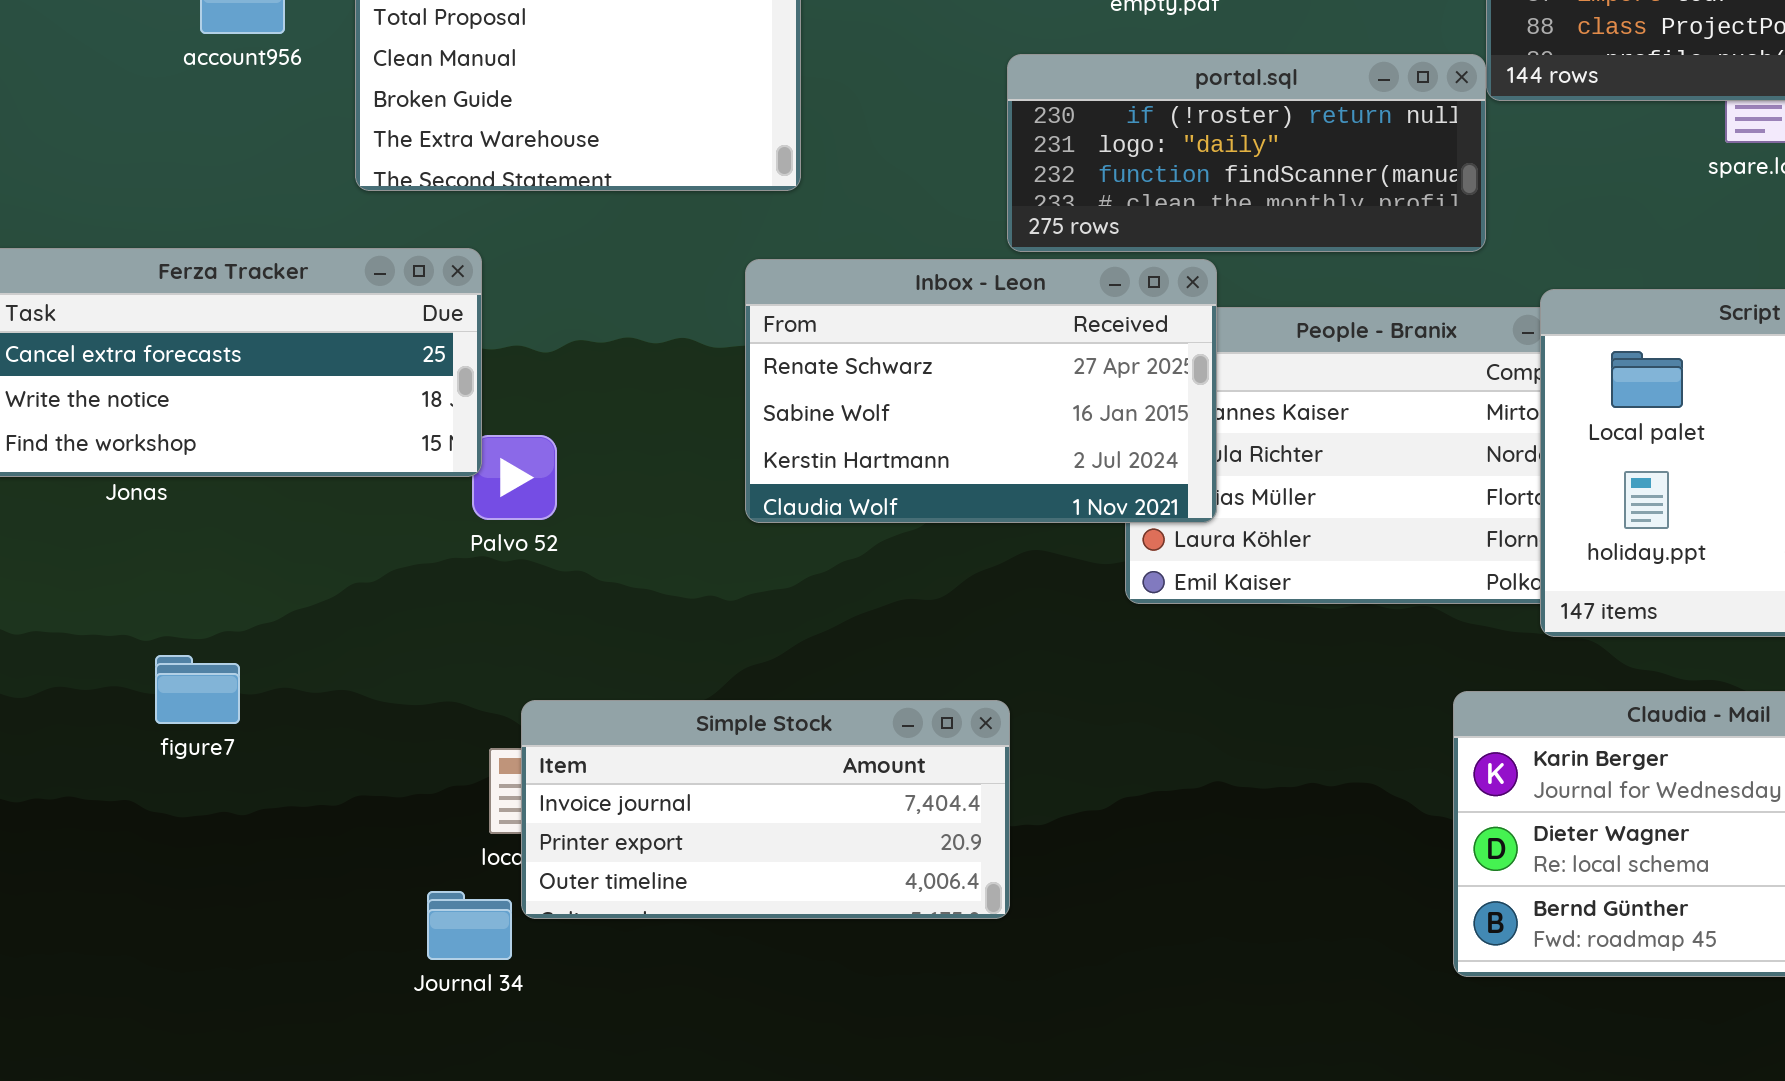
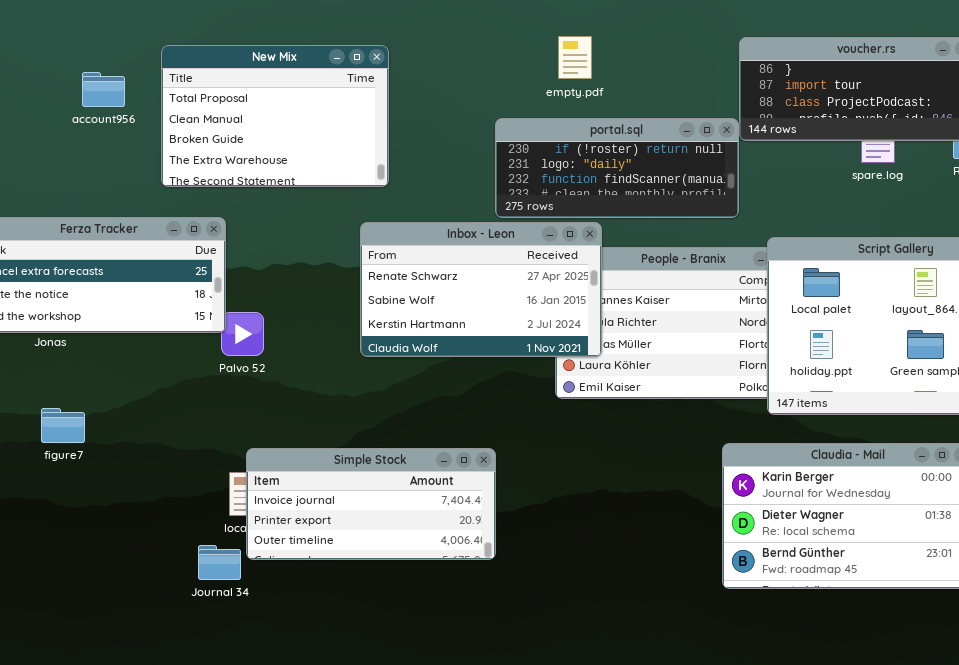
figure7: [155,655,240,724] -> [41,408,85,443], moved

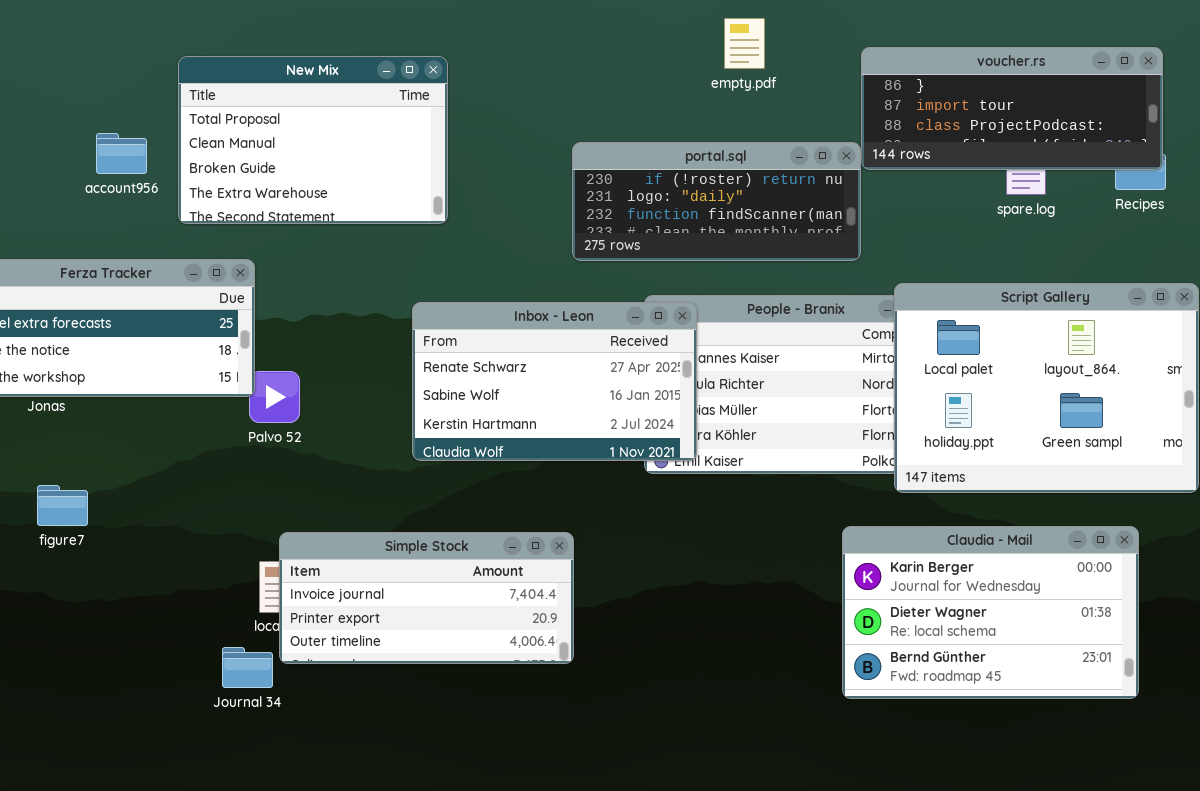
empty.pdf: [558,36,592,79] -> [724,18,765,69], moved
account956: [82,72,125,107] -> [96,133,147,174], moved
Inbox - Leon: [360,222,602,357] -> [412,302,697,461], moved

